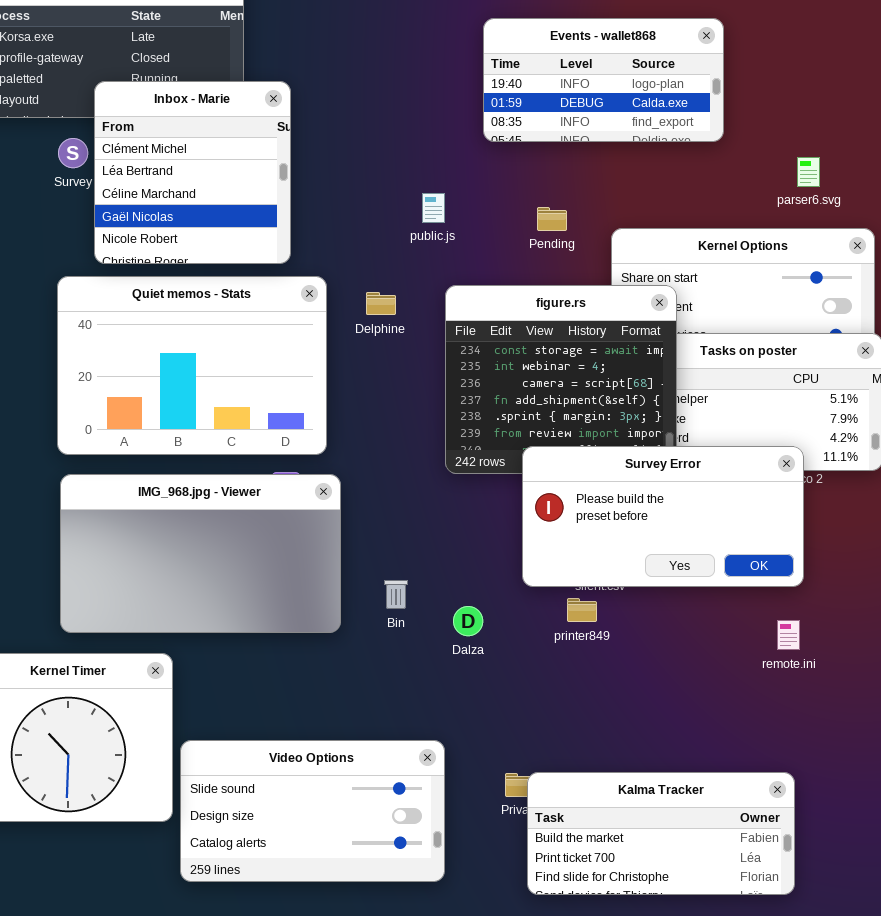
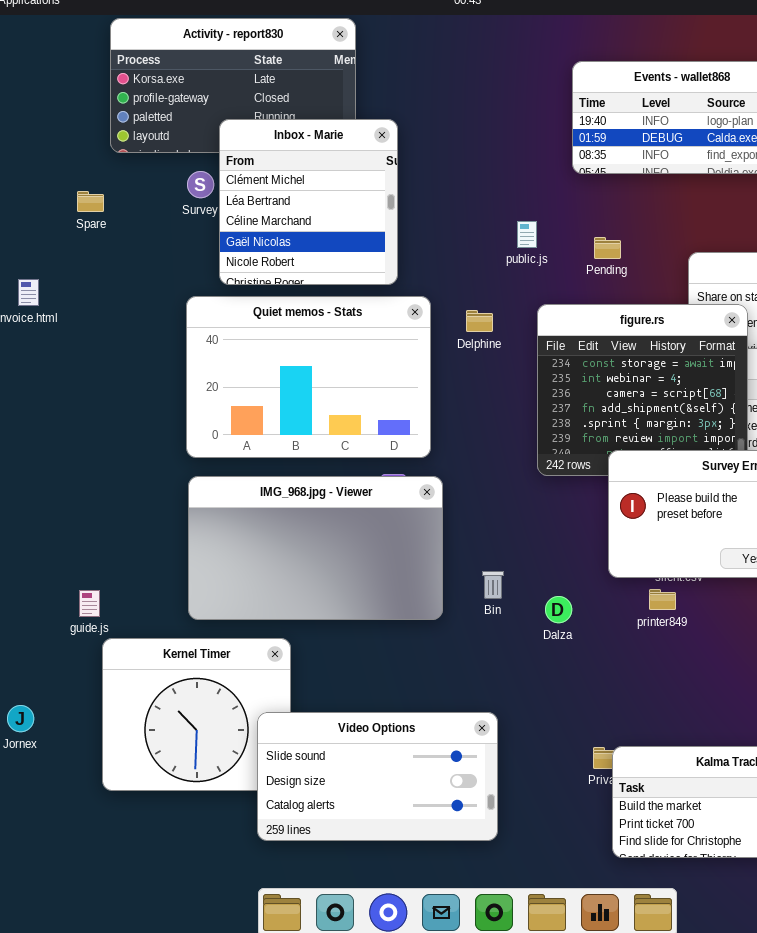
Pending: [537,207,567,231] -> [594,237,621,259], moved
Video Options: [180,740,445,882] -> [257,712,498,841], moved

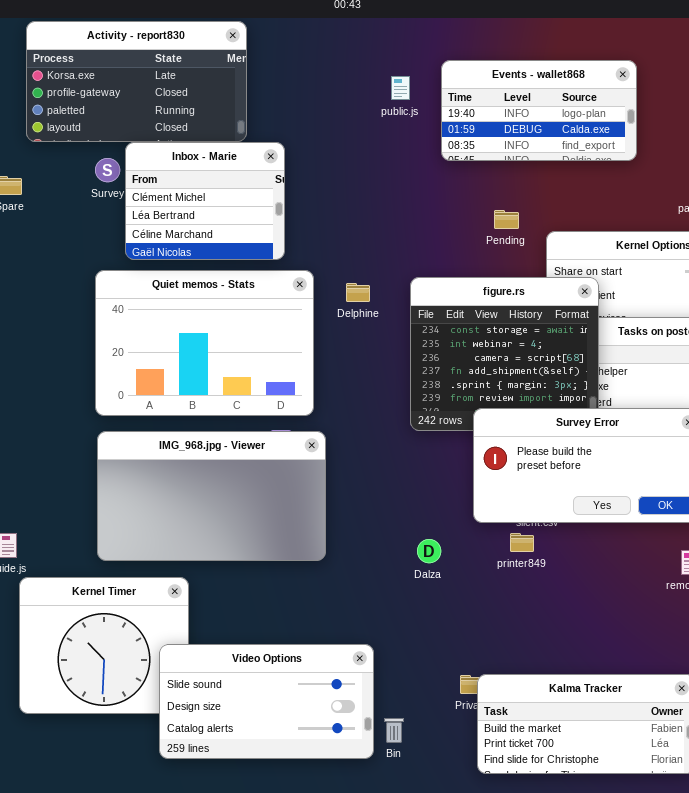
Inbox - Marie: [219,119,398,285] -> [125,142,285,260], resized
public.js: [517,221,537,248] -> [391,76,410,100], moved
Pending: [594,237,621,259] -> [494,210,519,229], moved
Bin: [482,571,504,599] -> [384,718,404,743], moved

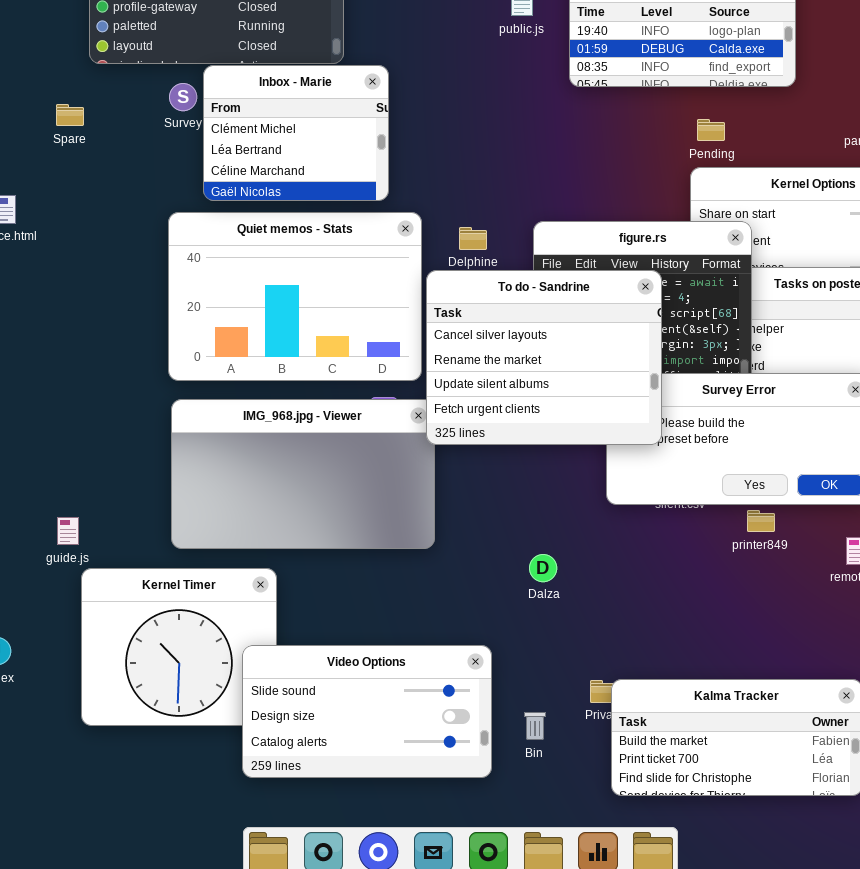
Pending: [494,210,519,229] -> [697,119,725,141], moved
To do - Sandrine: none -> [426,270,662,445], opened
printer849: [510,533,534,552] -> [747,510,775,532], moved
Dalza: [417,539,441,563] -> [529,554,557,582], moved
Bin: [384,718,404,743] -> [524,712,546,740], moved

